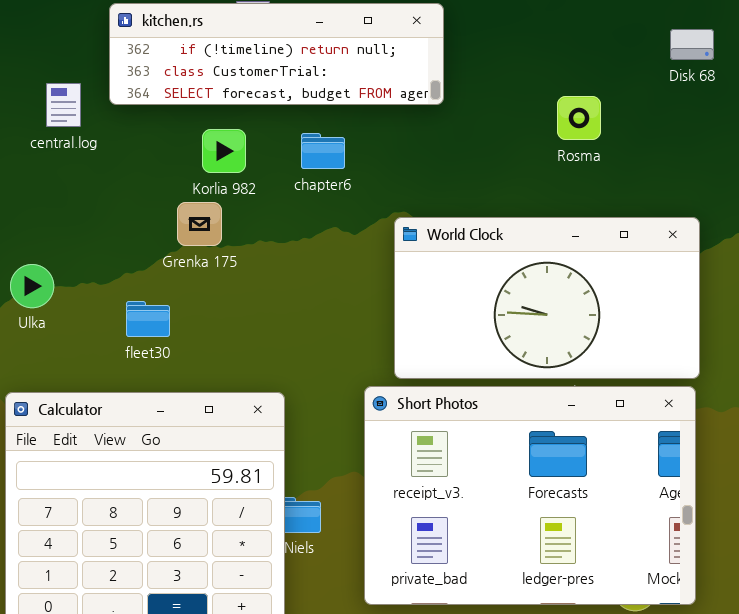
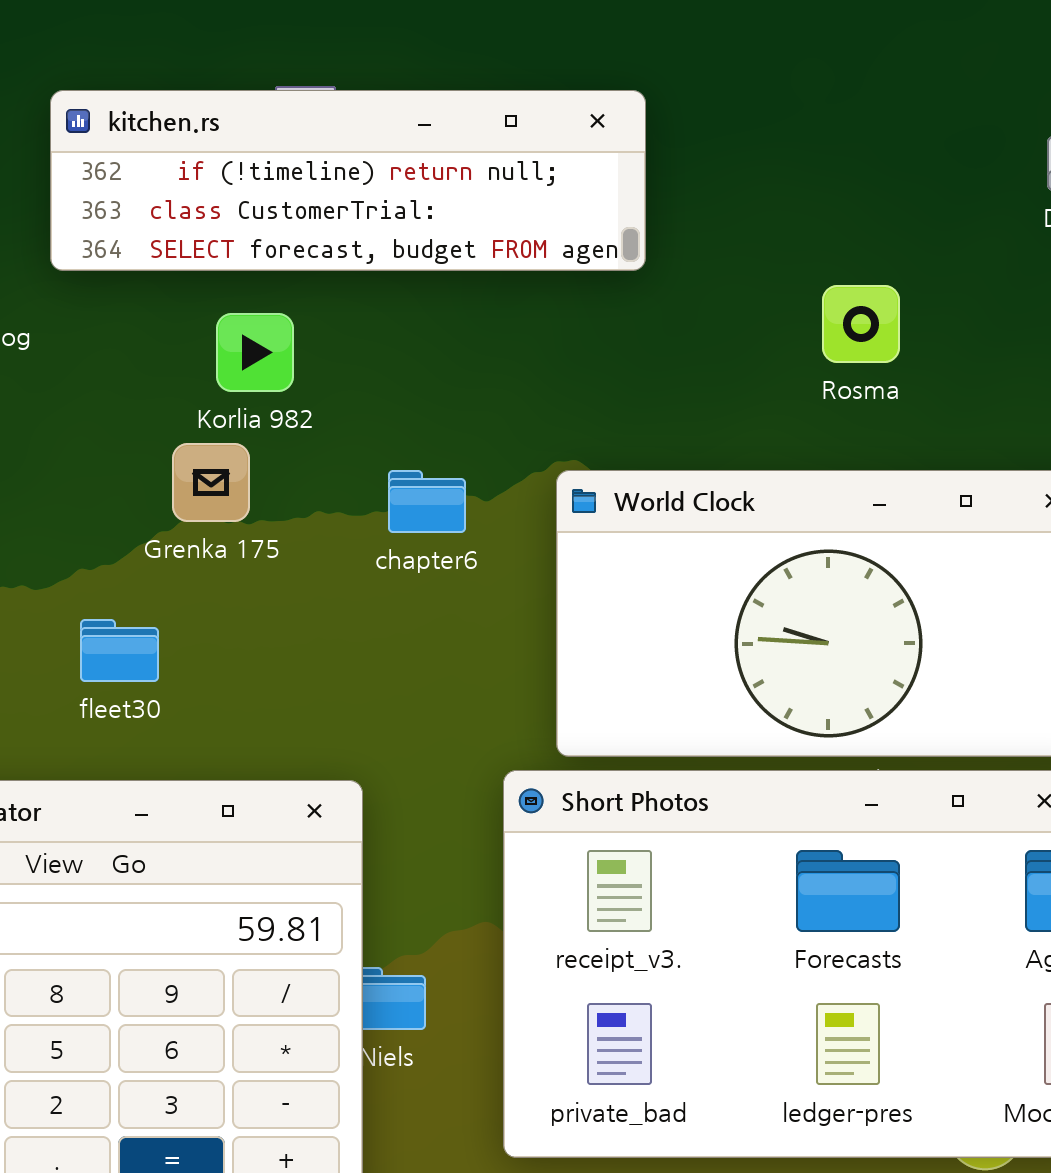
Rosma: [557,96,601,140] -> [822,285,900,363], moved
chapter6: [301,133,345,169] -> [388,470,466,533], moved

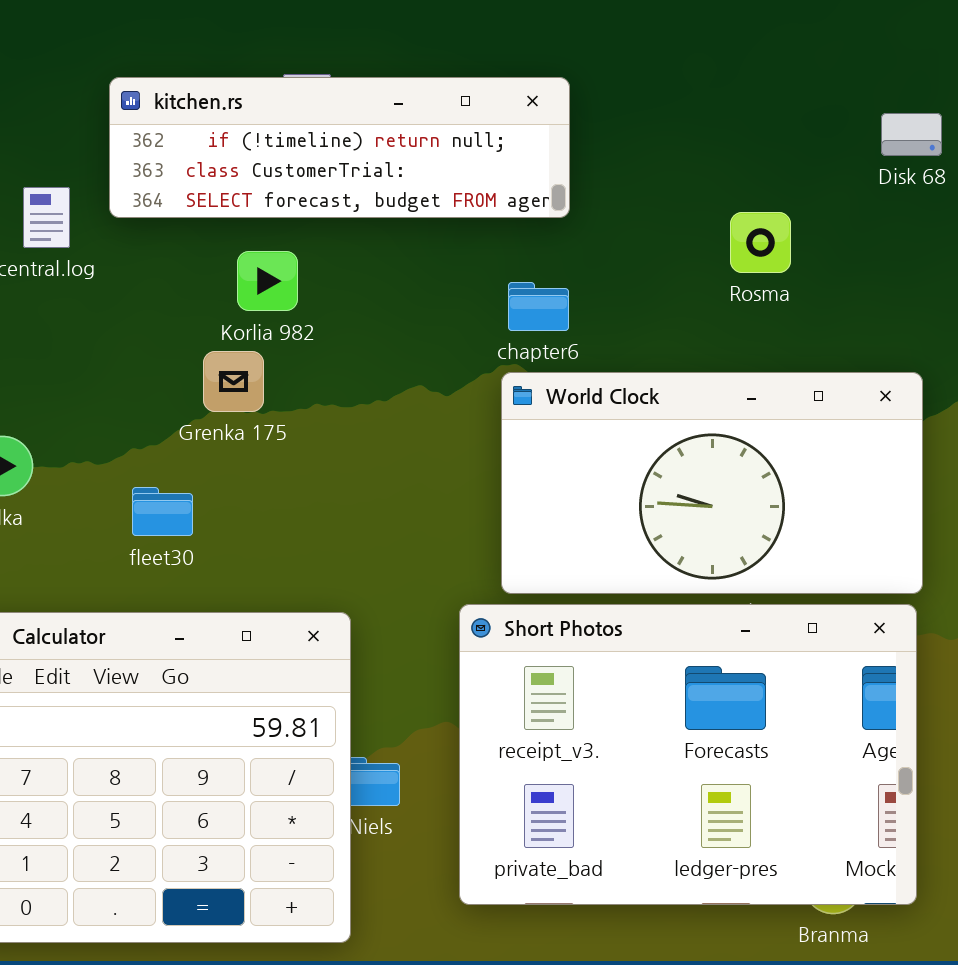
Rosma: [822,285,900,363] -> [730,212,791,273], moved
chapter6: [388,470,466,533] -> [508,282,569,331], moved

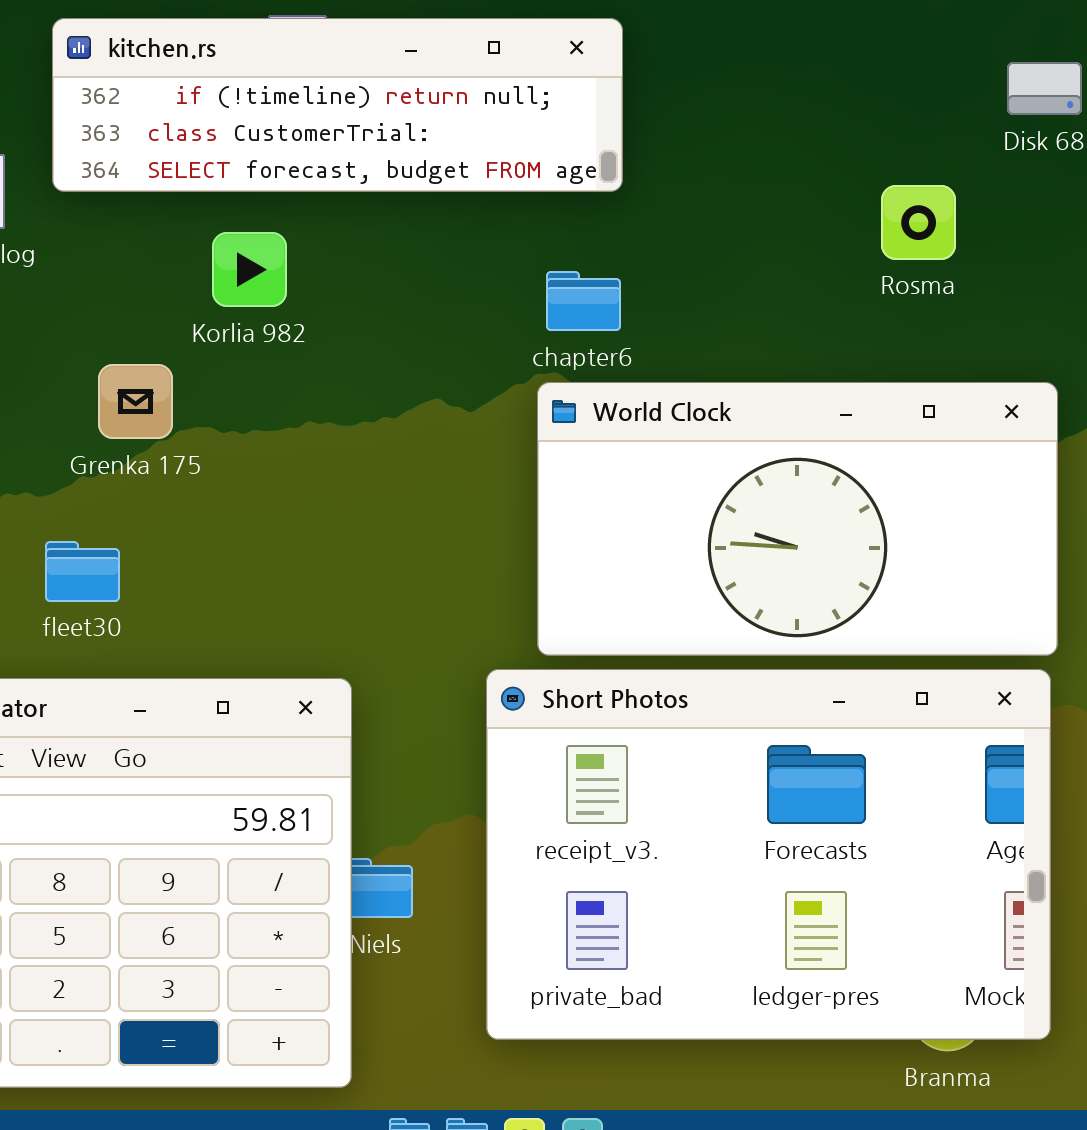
Rosma: [730,212,791,273] -> [881,185,956,260], moved
Grenka 175: [203,351,264,412] -> [98,364,173,439], moved
fleet30: [132,487,193,536] -> [45,541,120,602], moved

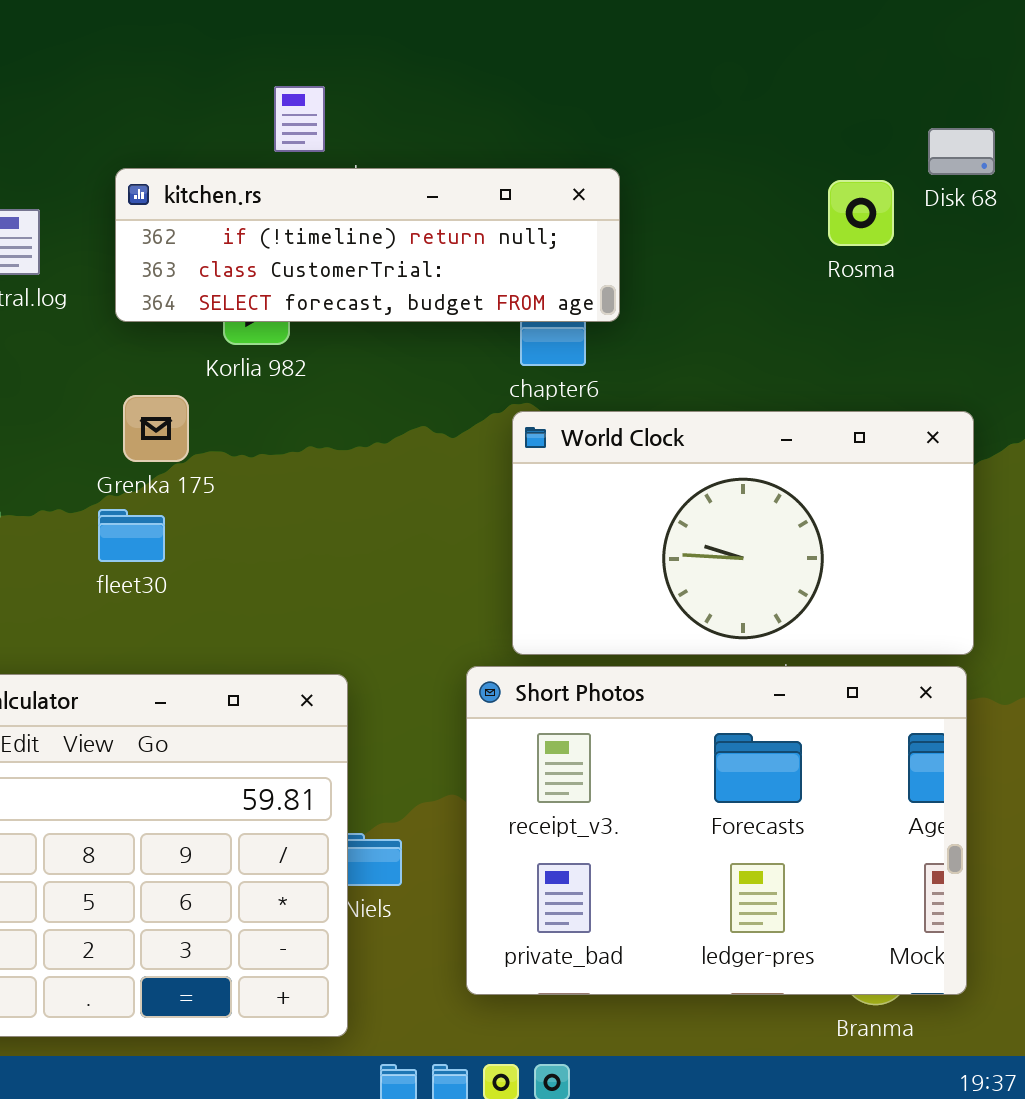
kitchen.rs: [52,18,623,192] -> [115,168,620,322], moved
Rosma: [881,185,956,260] -> [828,180,894,246], moved
fleet30: [45,541,120,602] -> [98,509,165,562], moved

